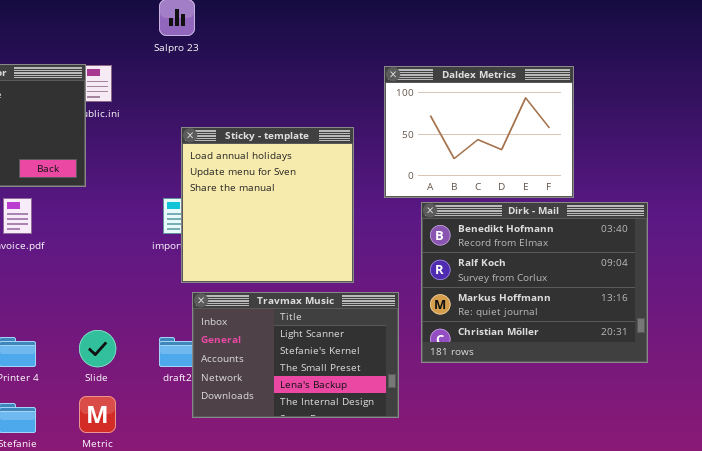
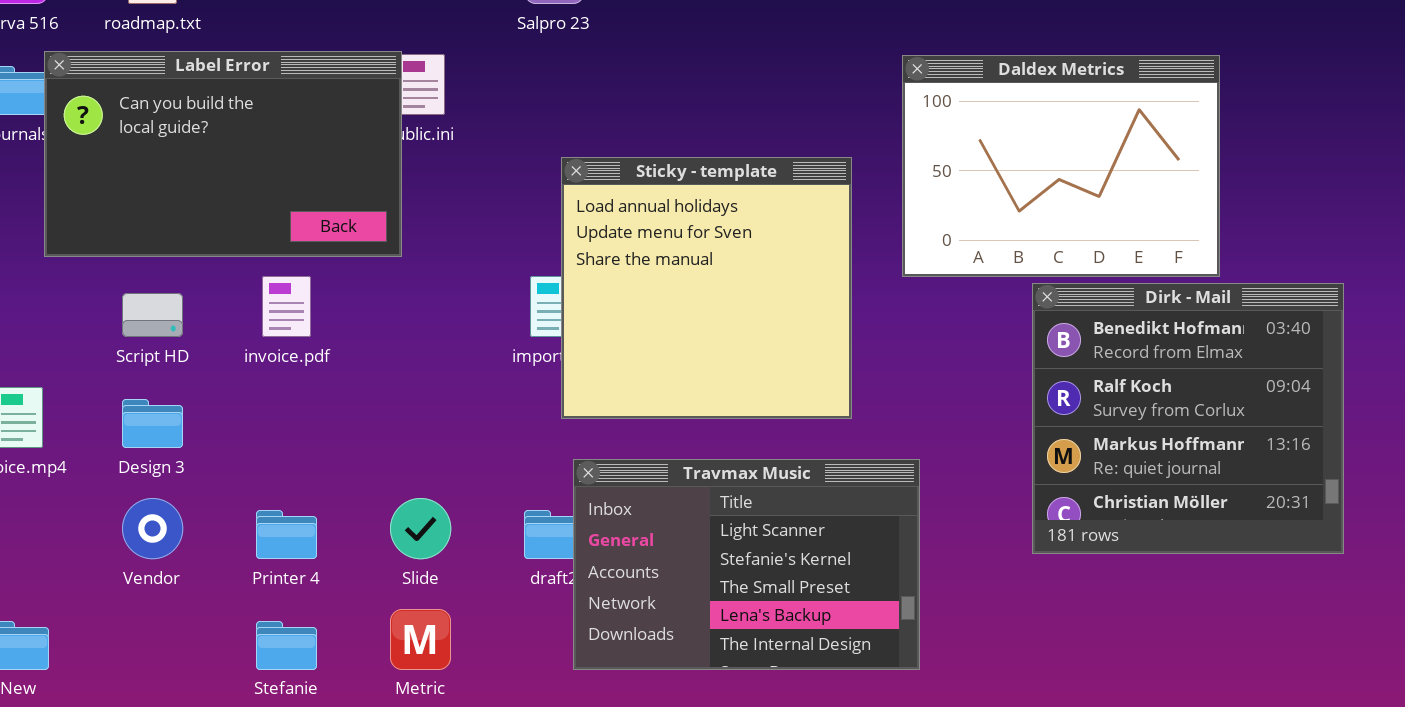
Dirk - Mail: [421,202,648,363] -> [1032,283,1344,554], resized
Travmax Music: [192,292,399,418] -> [573,459,920,670], moved

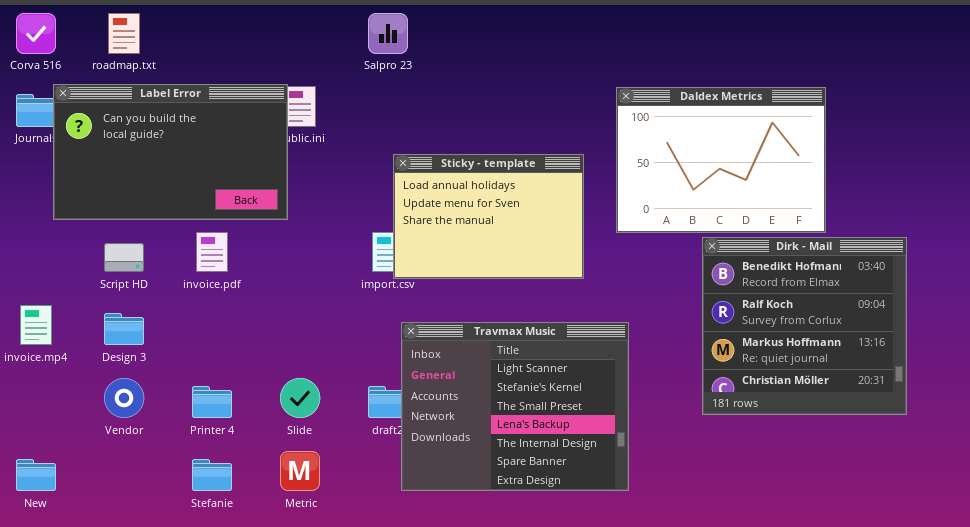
Sticky - template: [561,157,852,419] -> [393,154,584,279], resized
Travmax Music: [573,459,920,670] -> [401,322,629,491], resized

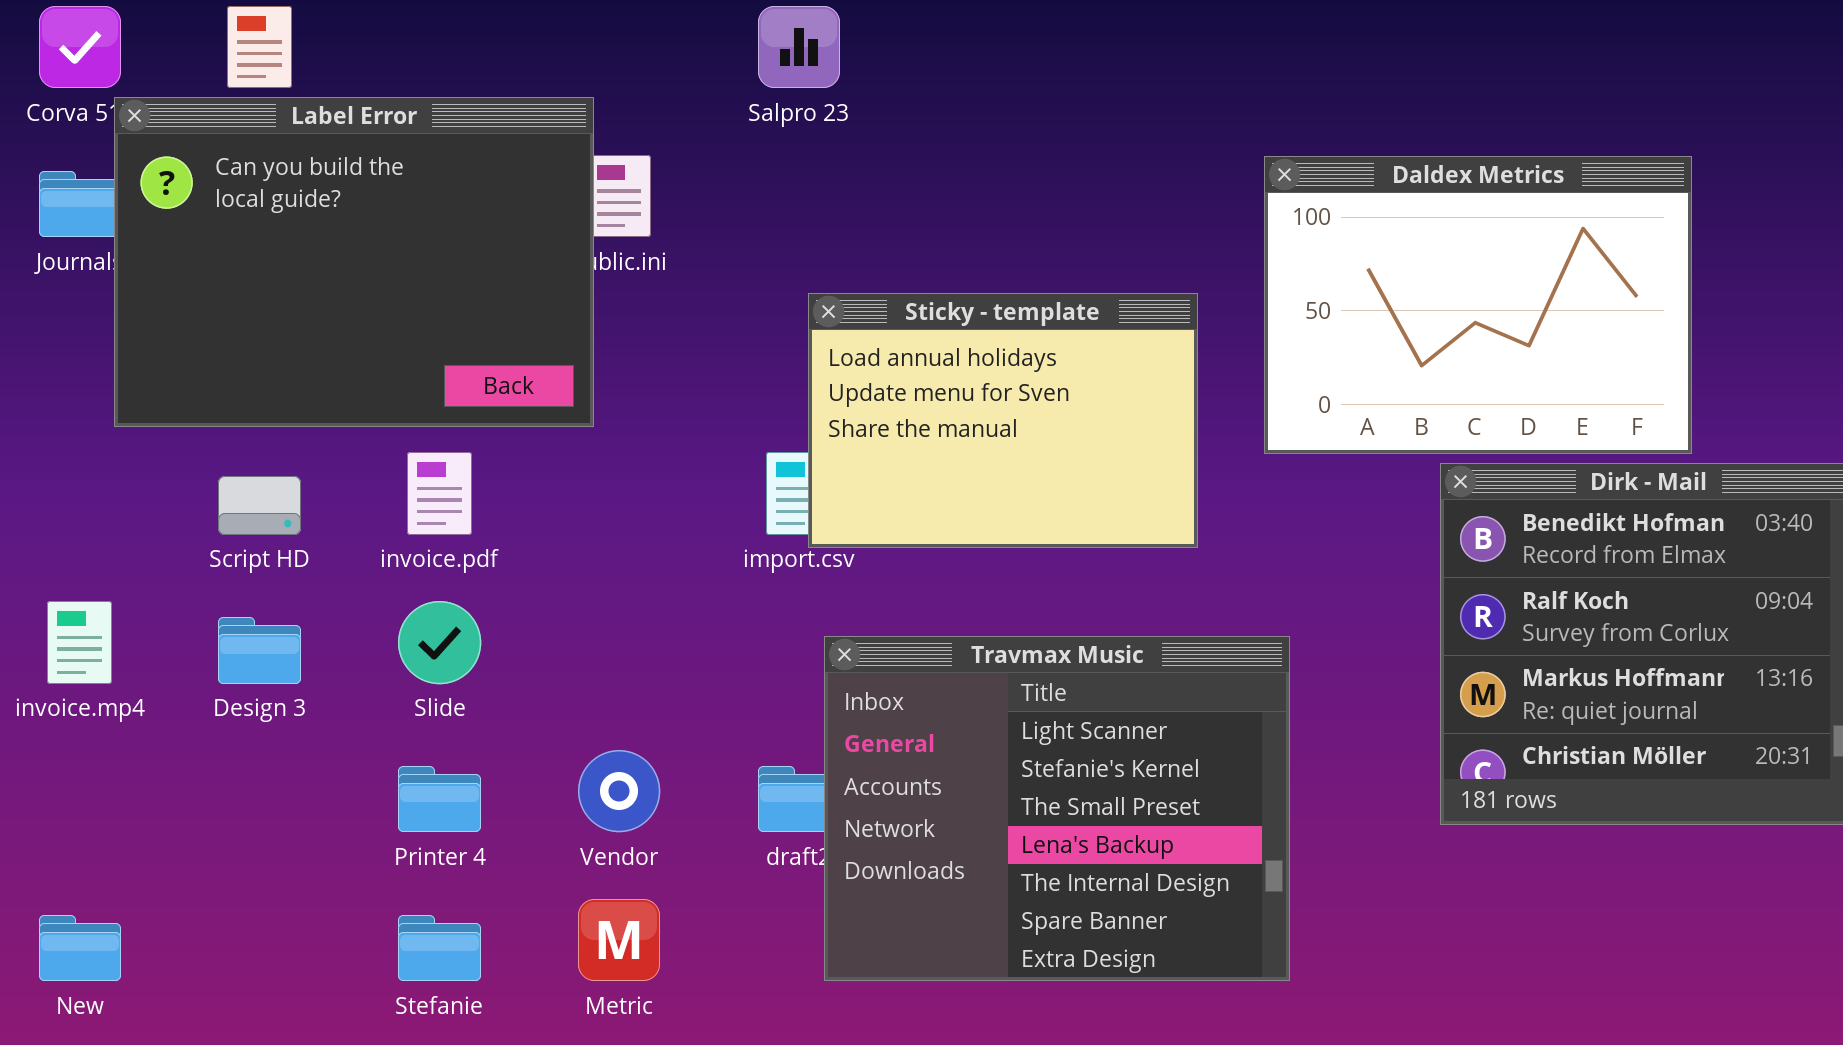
Label Error: [53,84,288,220] -> [114,97,594,427], resized
Vendor: [104,378,144,418] -> [578,750,660,832], moved
Slide: [280,378,320,418] -> [398,601,481,684], moved

